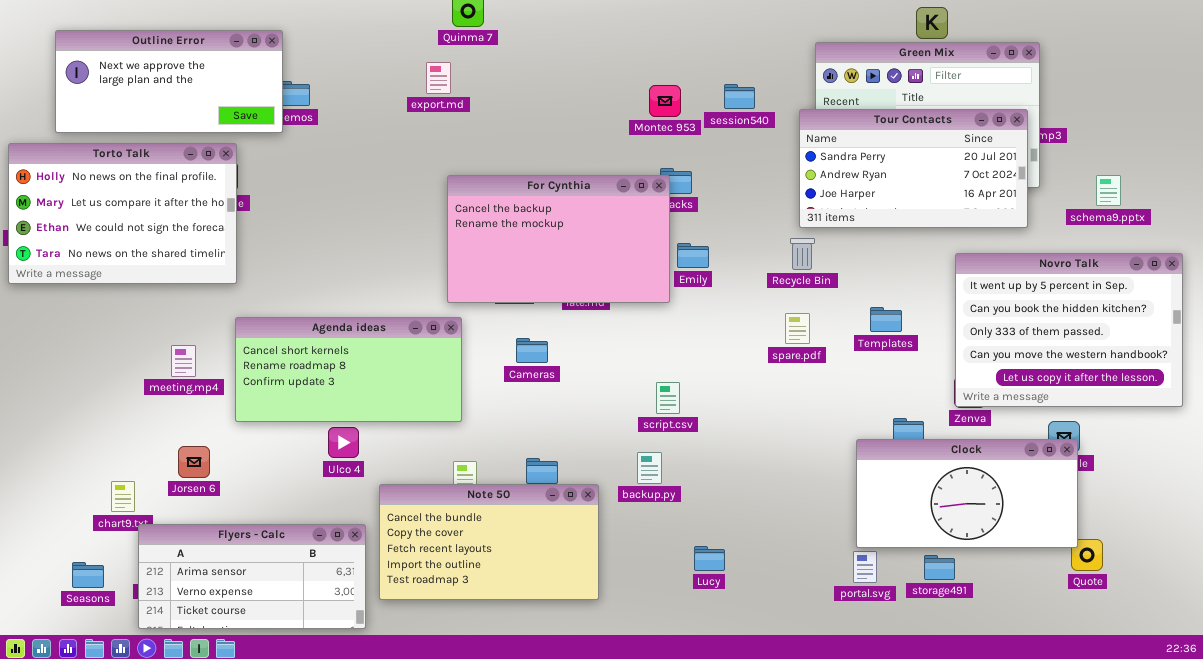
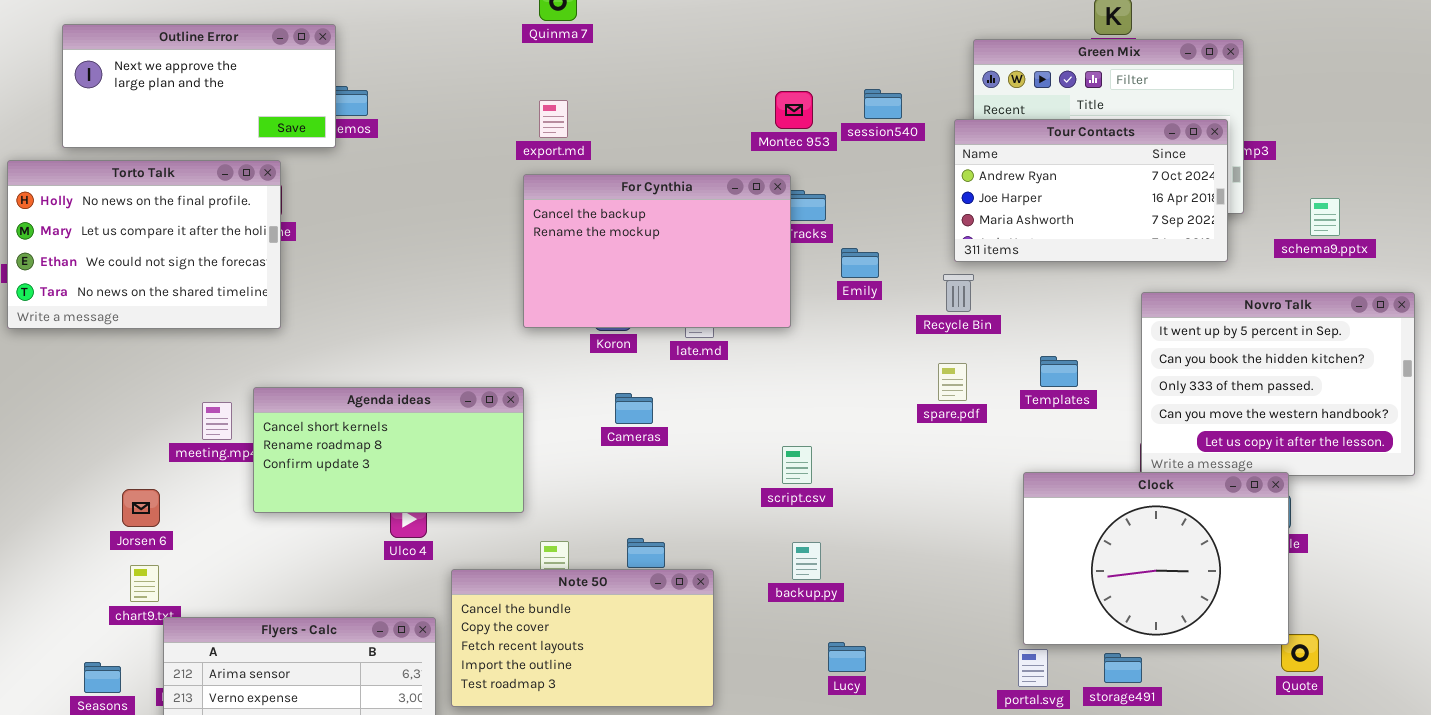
export.md: [426,62,451,94] -> [539,100,568,138], moved
Tour Contacts: [799,109,1028,228] -> [954,119,1228,262], scrolled down 1 row
For Cynthia: [447,175,670,303] -> [523,174,791,328], moved
Emily: [677,243,709,268] -> [841,248,879,278], moved
Agenda ideas: [235,317,462,422] -> [253,387,524,513], moved
Clock: [856,439,1078,548] -> [1023,472,1289,645], resized
Jorsen 6: [178,446,210,478] -> [122,489,160,527], moved
backup.py: [637,452,662,484] -> [792,542,821,580], moved

